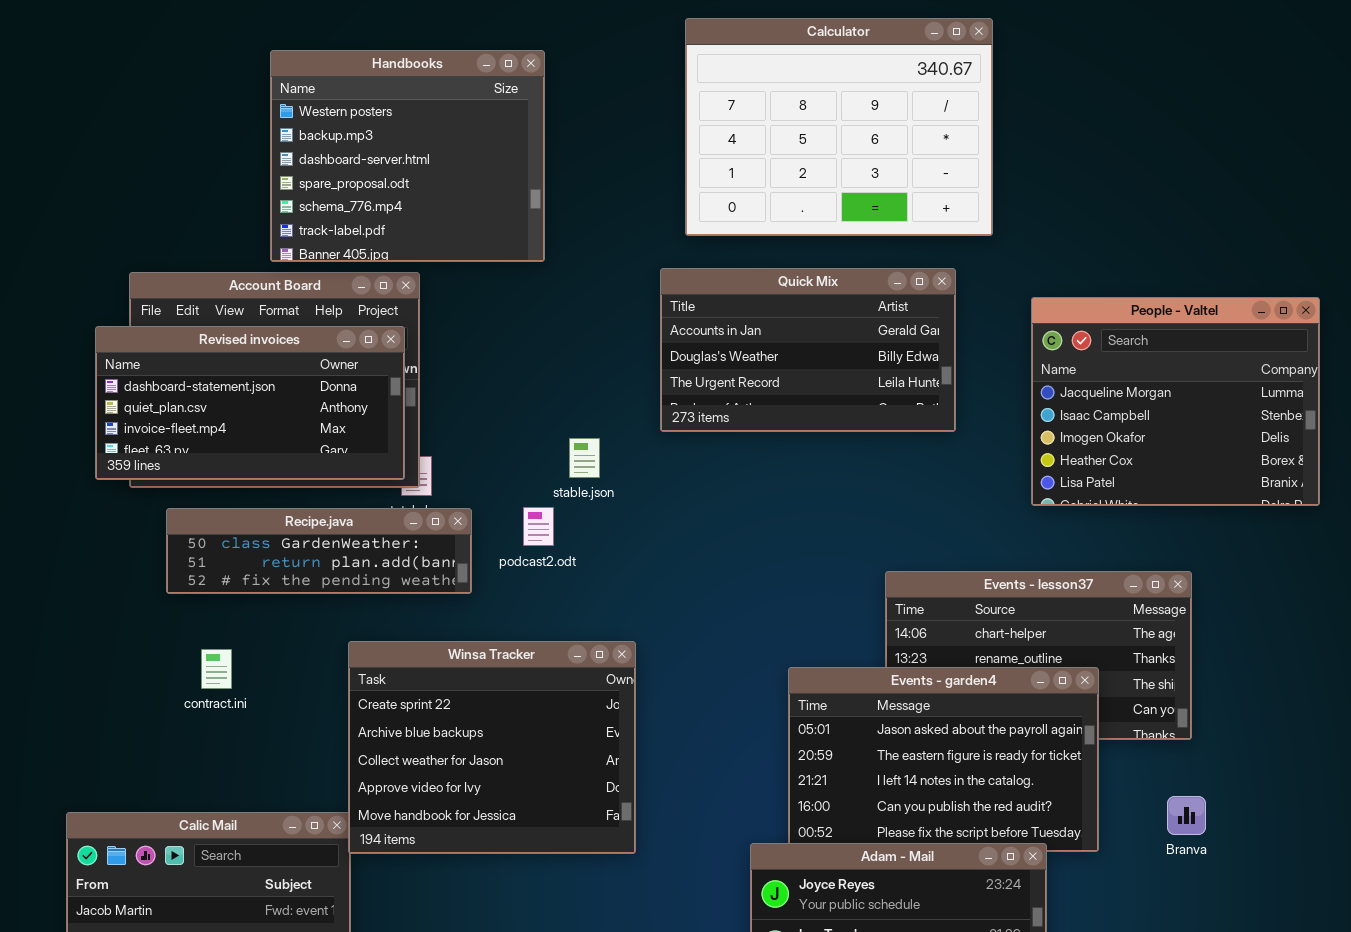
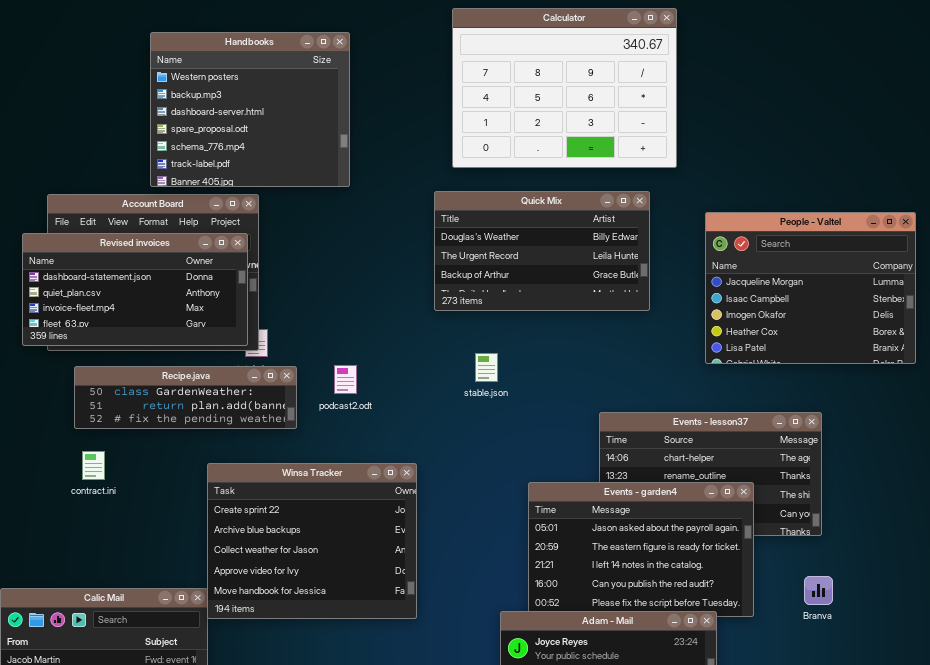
Quick Mix: [660,268,956,432] -> [434,191,650,311], scrolled down 1 row
stable.json: [569,438,600,478] -> [475,353,498,382], moved
contract.ini: [201,649,232,689] -> [82,451,105,480], moved

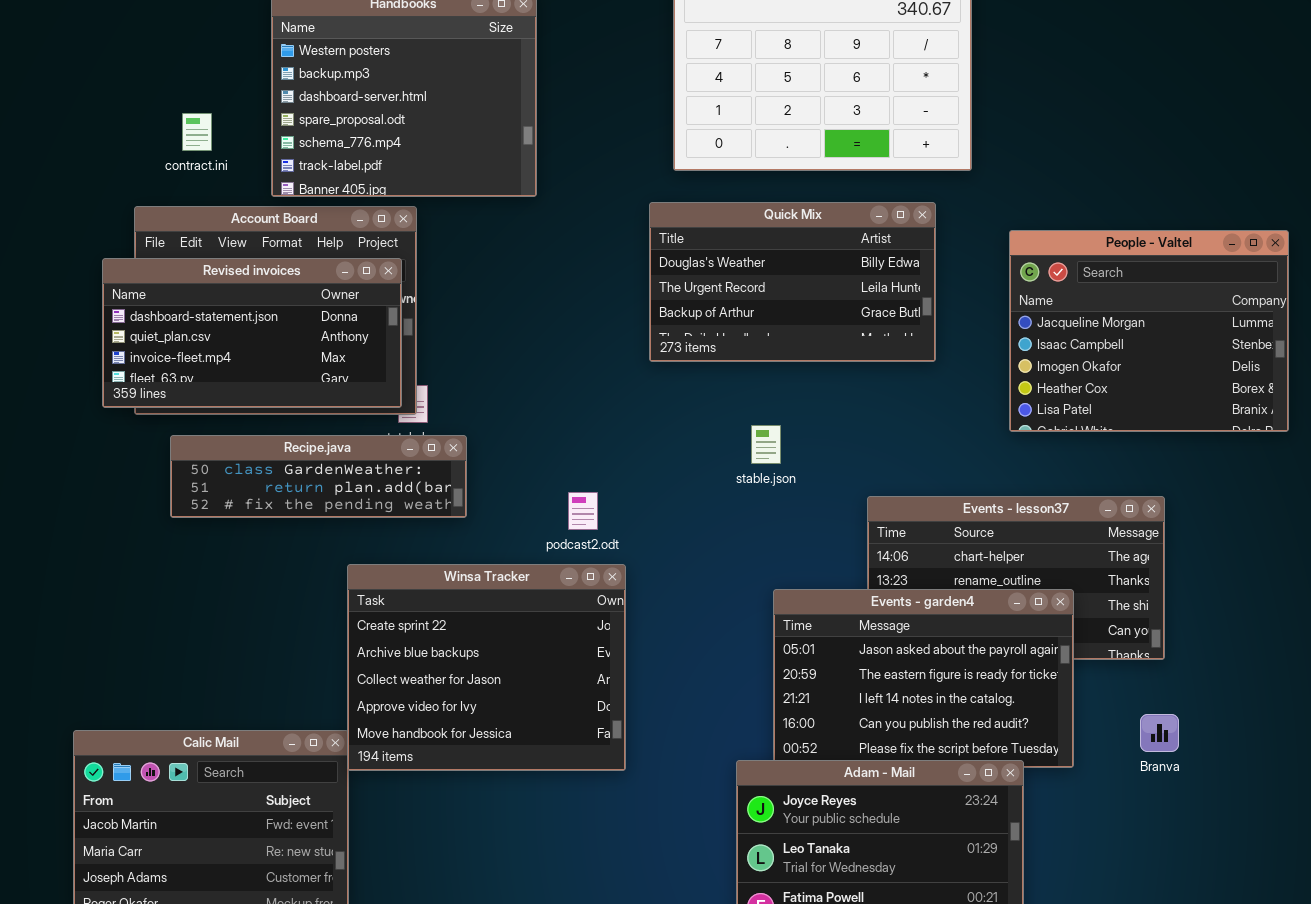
stable.json: [475,353,498,382] -> [751,425,781,464], moved
podcast2.odt: [334,365,357,394] -> [568,492,598,530], moved
contract.ini: [82,451,105,480] -> [182,113,212,151], moved

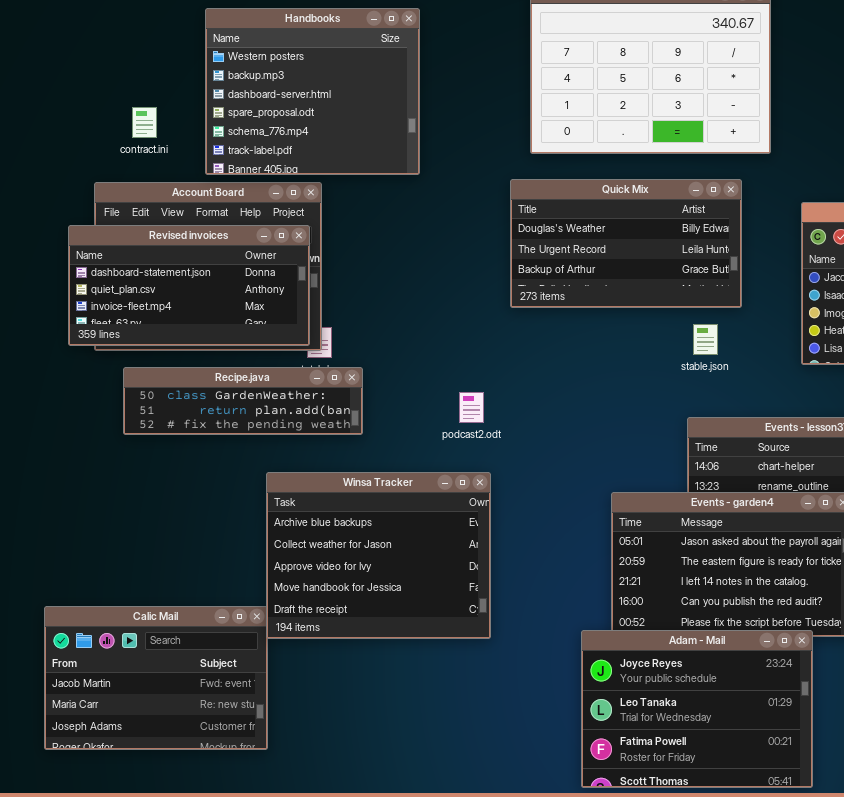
stable.json: [751,425,781,464] -> [693,324,718,355], moved
podcast2.odt: [568,492,598,530] -> [459,392,484,423], moved
Winsa Tracker: [347,564,626,771] -> [266,472,491,639], scrolled down 1 row

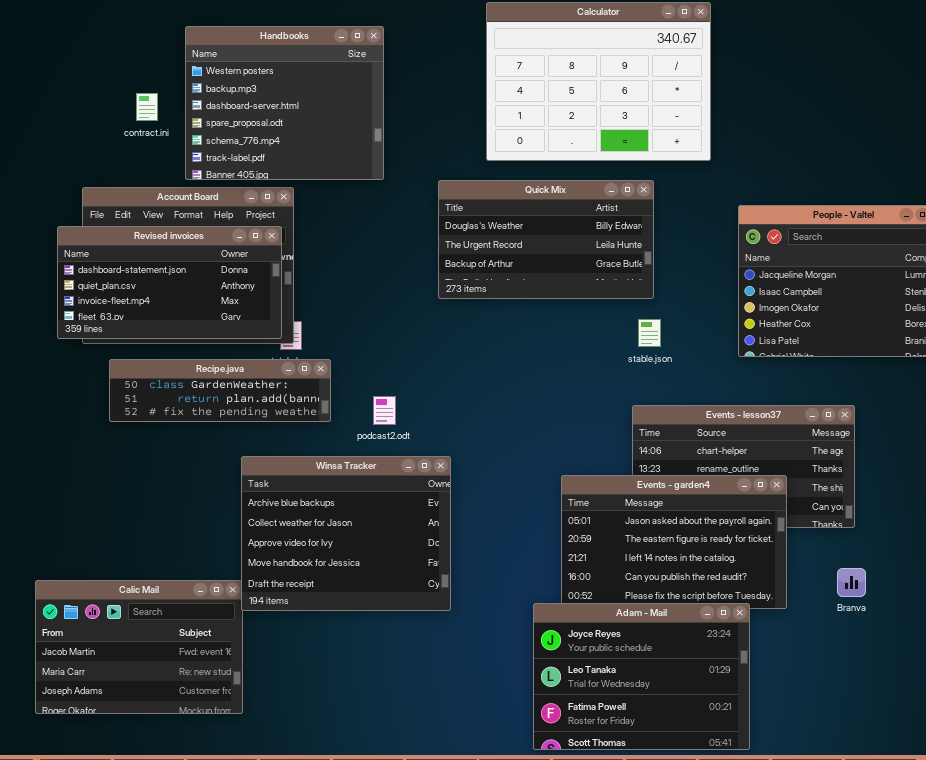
contract.ini: [132,107,157,138] -> [136,93,158,121], moved
Quick Mix: [510,179,742,308] -> [438,180,654,299], moved
podcast2.odt: [459,392,484,423] -> [373,396,396,425], moved

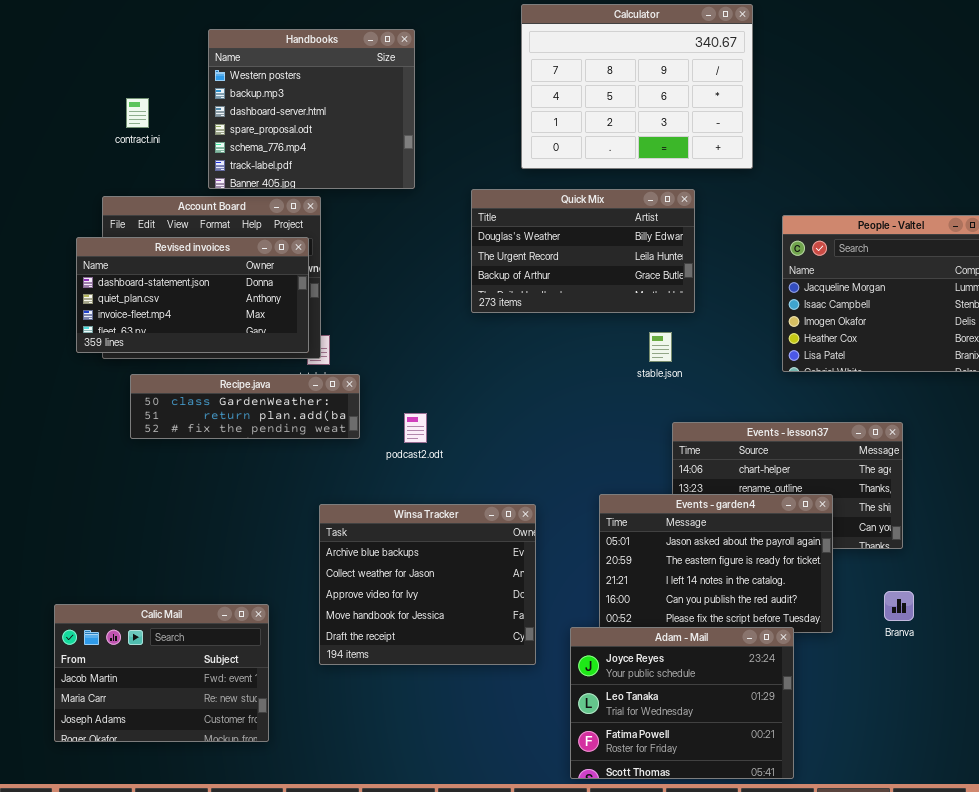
contract.ini: [136,93,158,121] -> [126,98,149,128], moved
stable.json: [638,319,661,347] -> [649,332,672,362], moved
Winsa Tracker: [241,456,451,611] -> [319,504,536,665], moved

